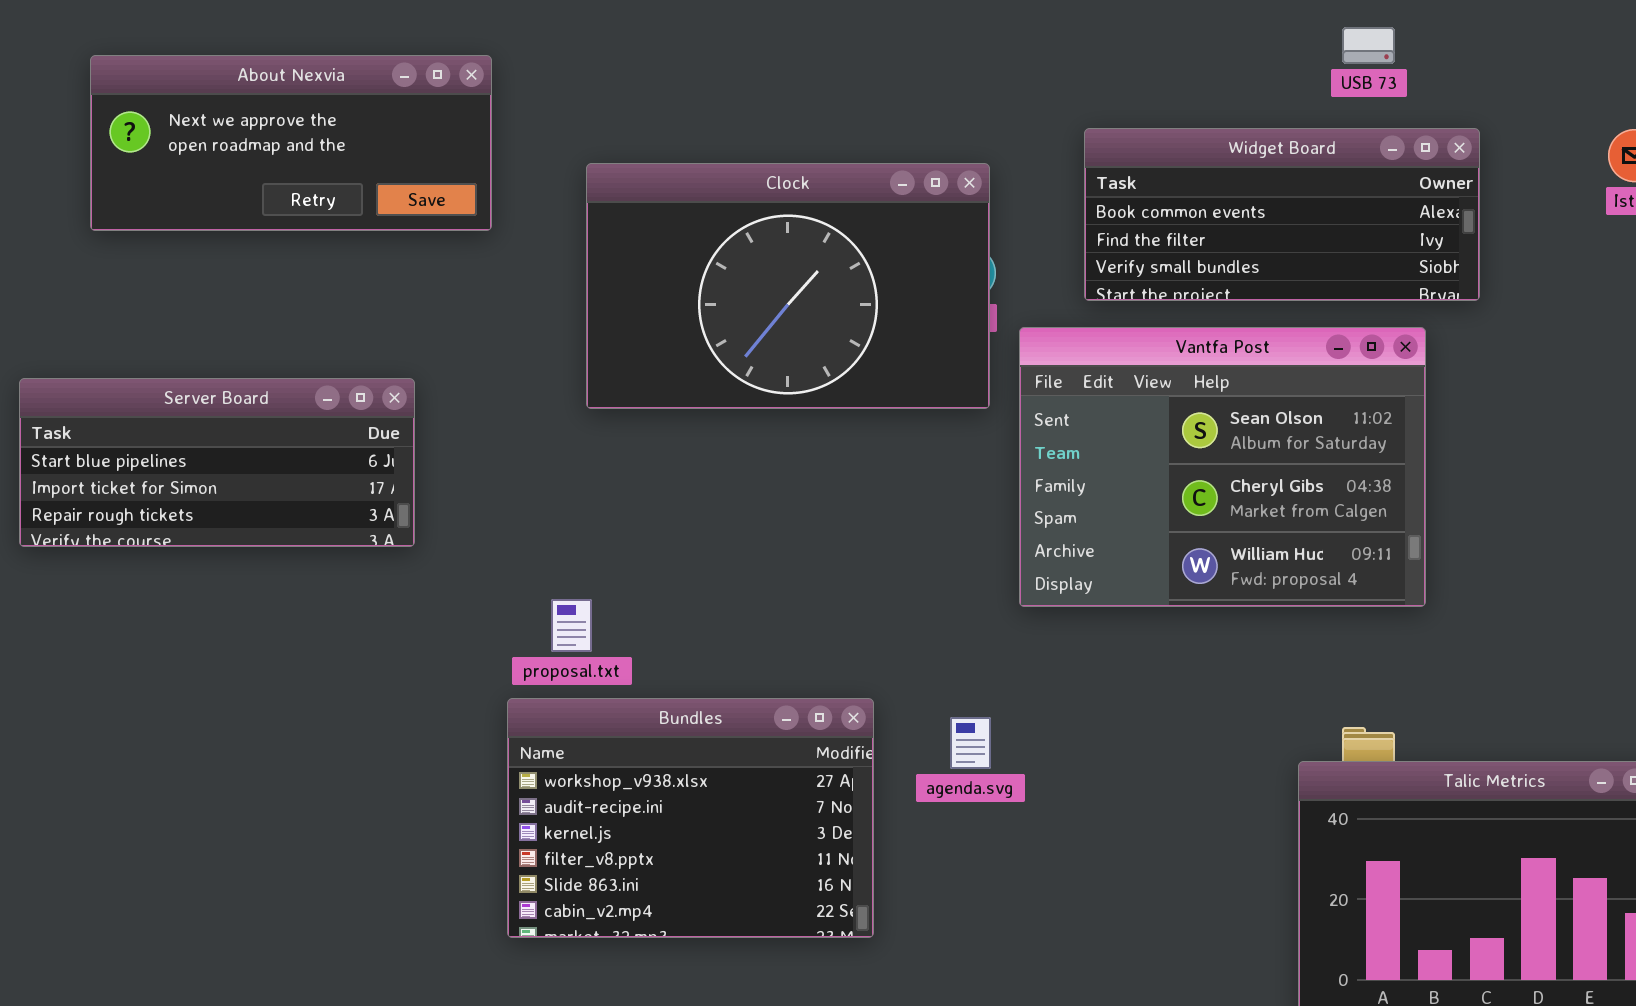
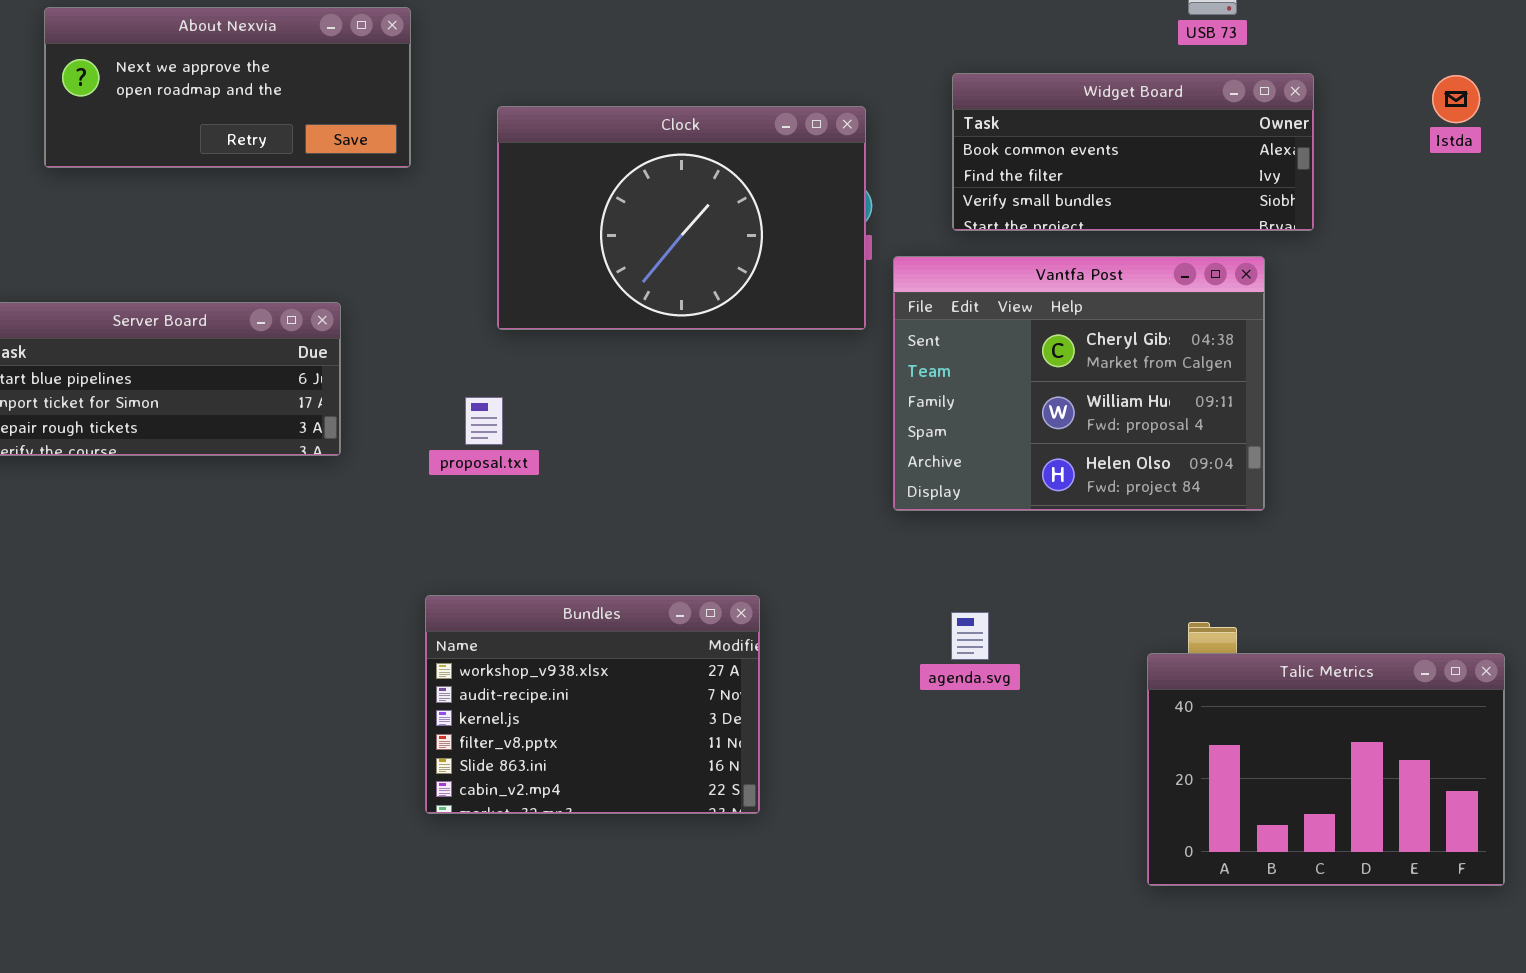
Vantfa Post: [1019,327,1426,607] -> [893,256,1265,511], scrolled down 1 row
proposal.txt: [551,599,592,652] -> [465,397,503,445], moved
agenda.svg: [950,717,991,769] -> [951,612,989,660], moved

